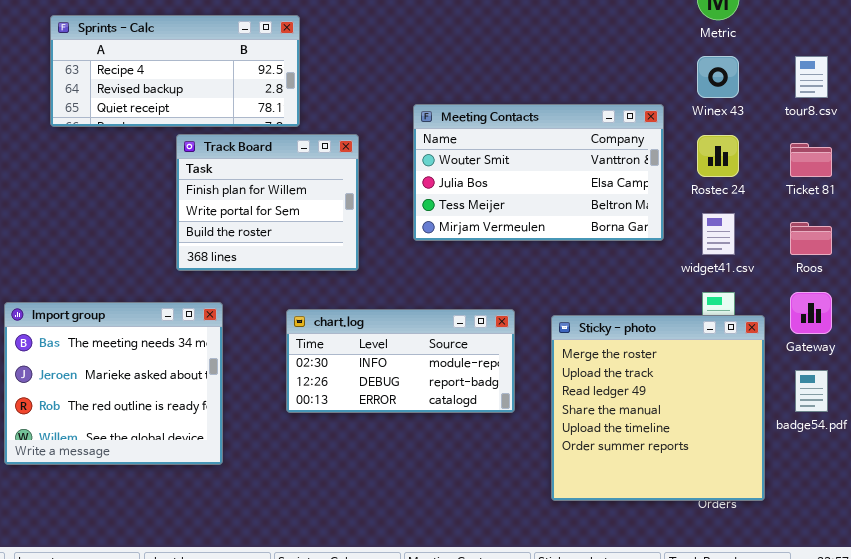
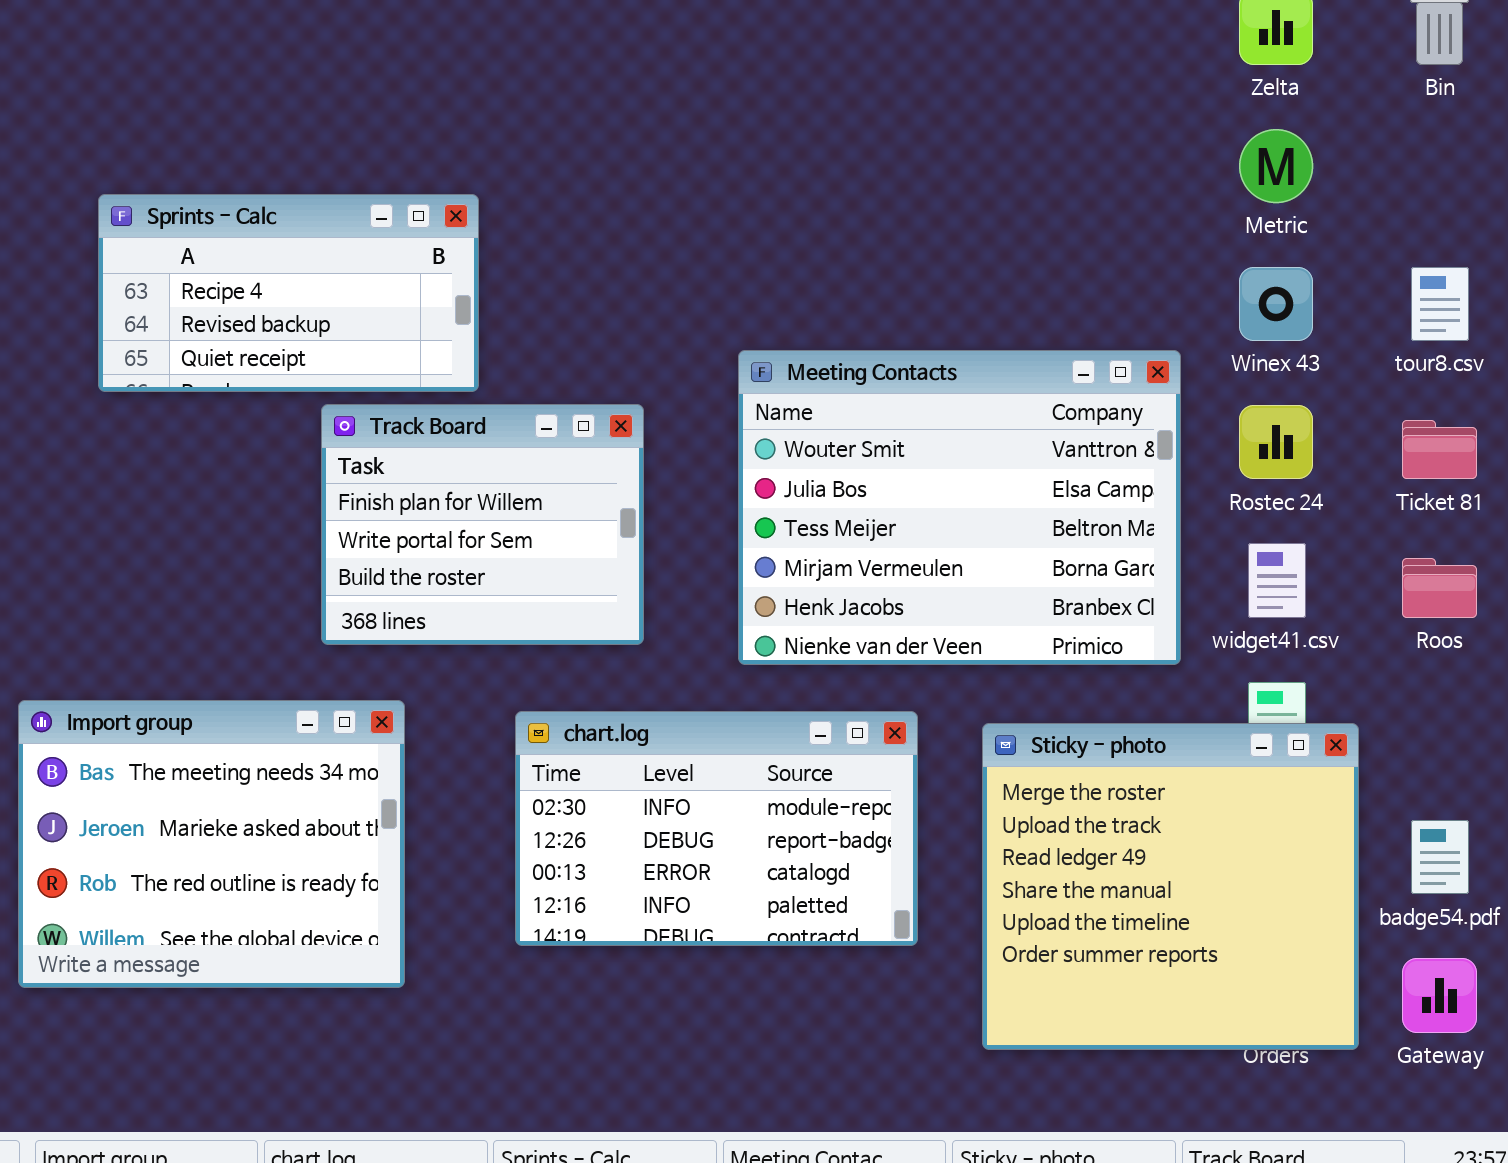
Sprints - Calc: [50,15,300,127] -> [98,194,479,392], resized
Meeting Contacts: [413,104,664,241] -> [738,350,1181,665], resized
Gateway: [790,292,832,334] -> [1402,958,1477,1033], moved
chart.log: [286,309,515,413] -> [515,711,918,946], resized

